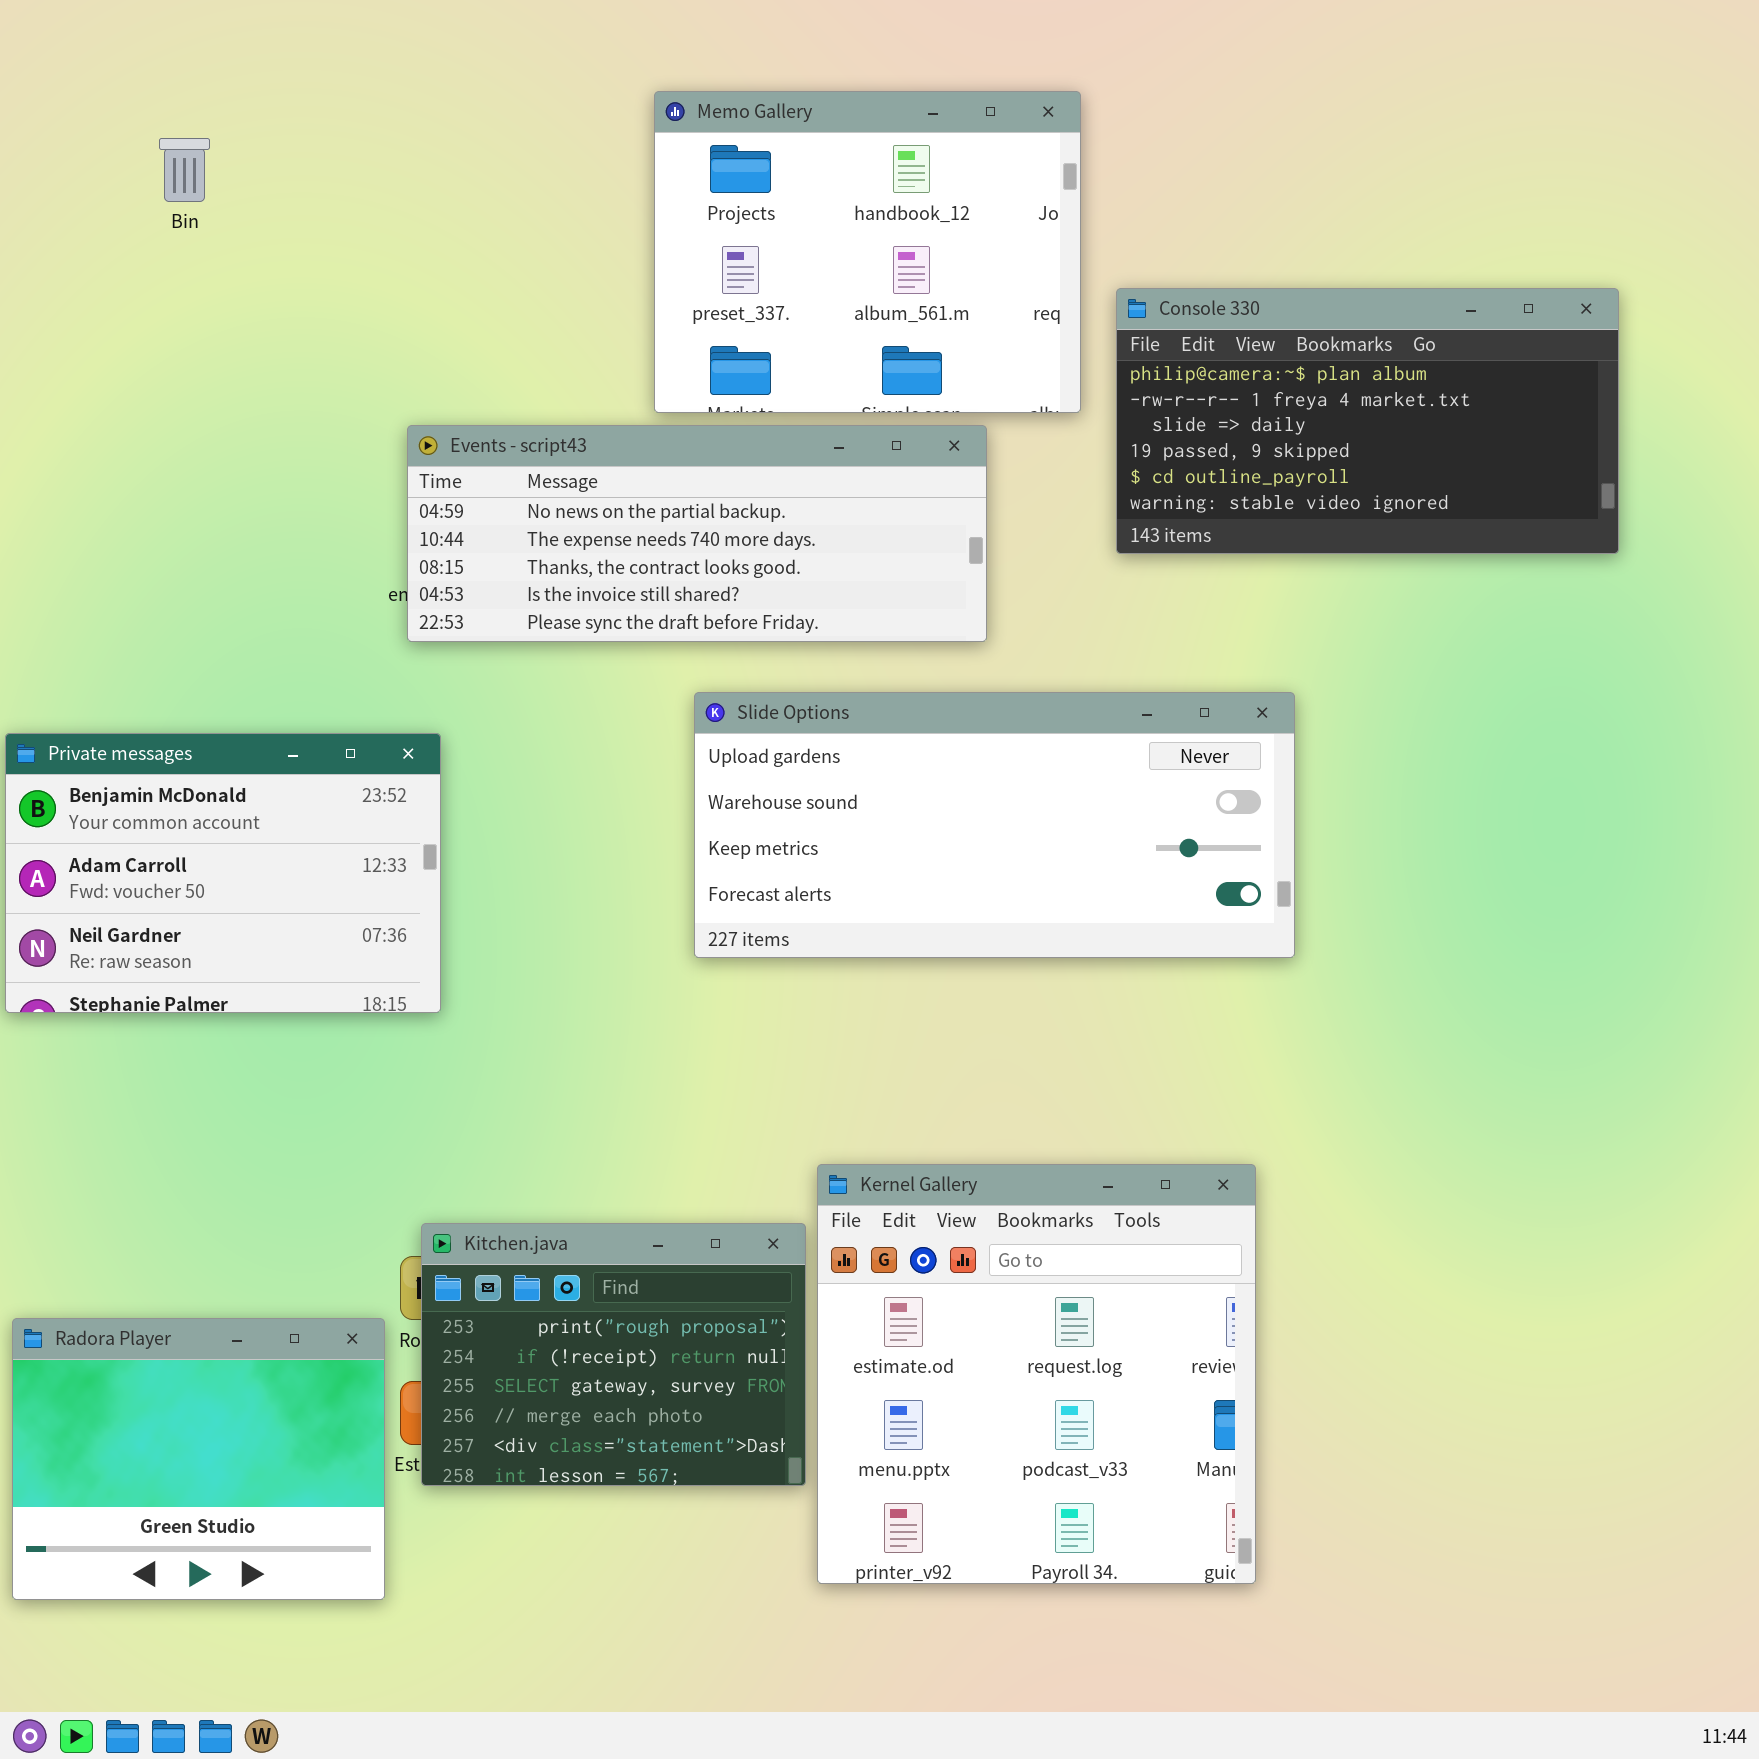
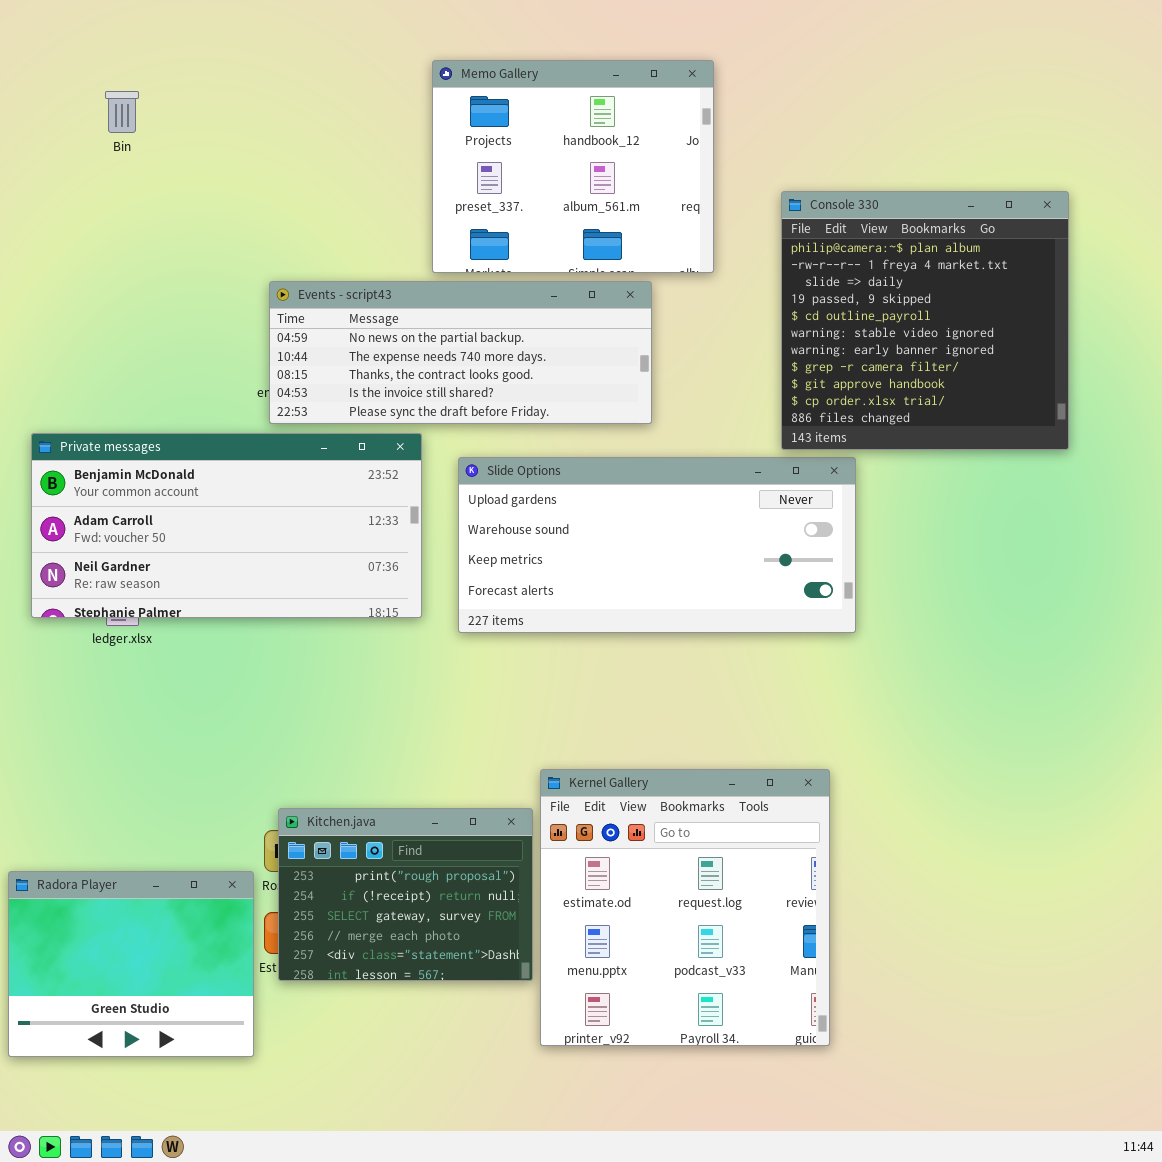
Console 330: [1116,288,1619,554] -> [781,191,1069,450], resized
Private messages: [5,733,441,1013] -> [31,433,422,618], moved, resized

